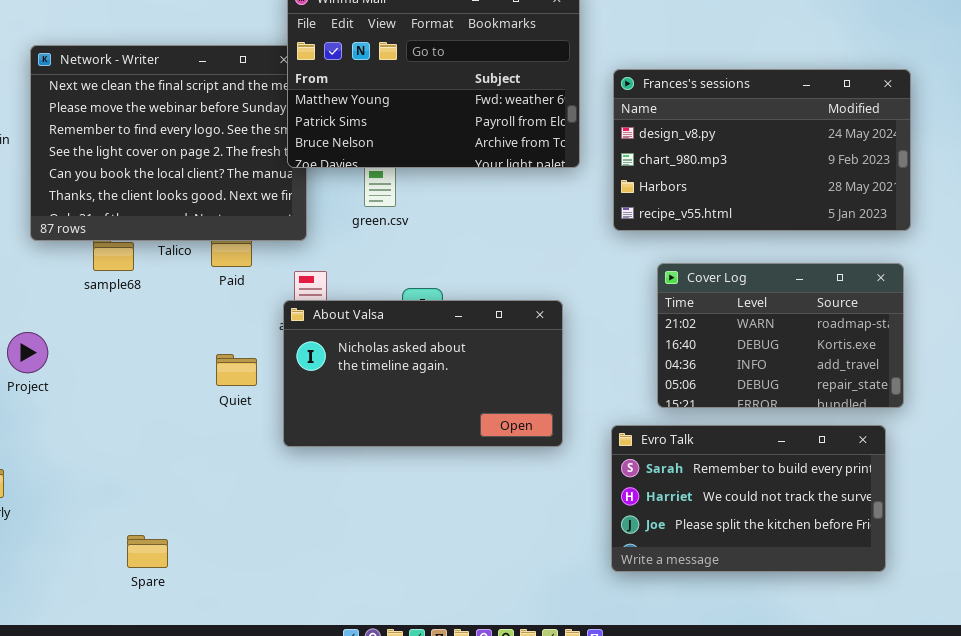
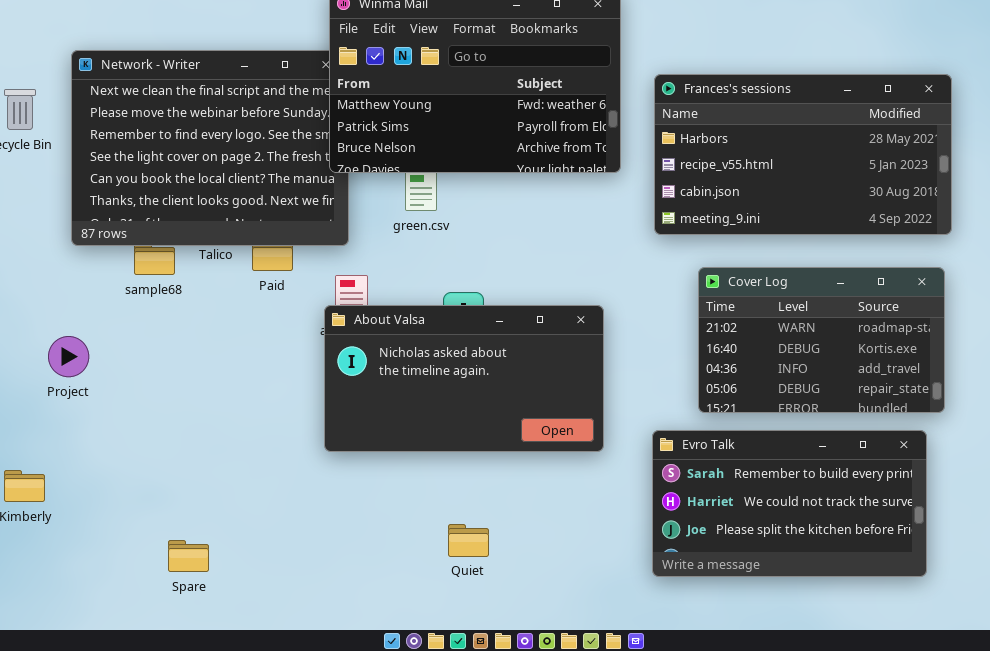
Frances's sessions: [613,69,911,231] -> [654,74,952,235], scrolled down 2 rows
Quiet: [216,354,257,386] -> [448,524,489,557], moved

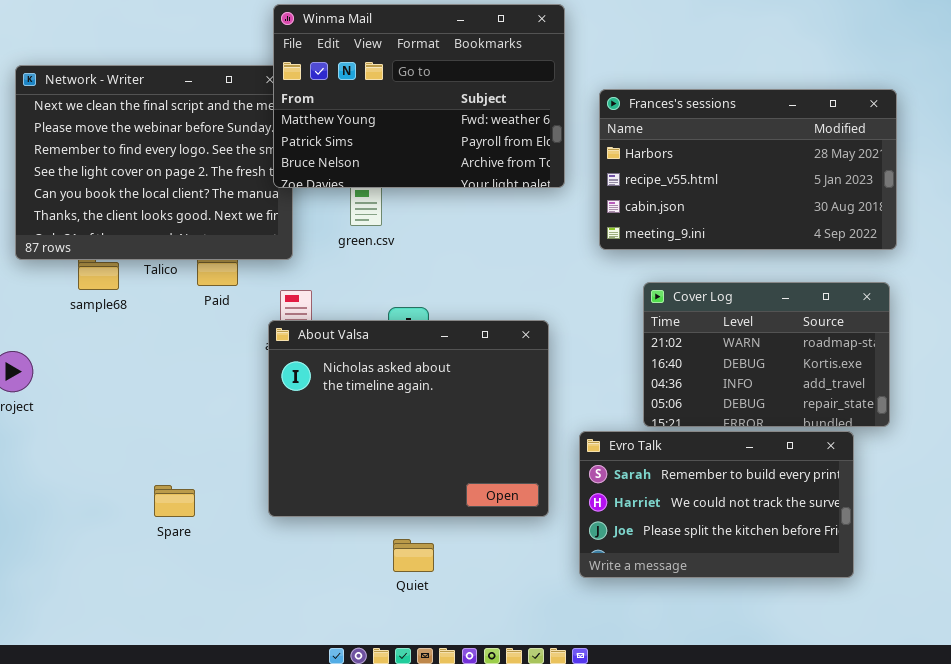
About Valsa: [324,305,604,452] -> [268,320,549,517], resized
Evro Talk: [652,430,927,577] -> [579,431,854,578], moved
Spare: [168,540,209,572] -> [154,485,195,517], moved

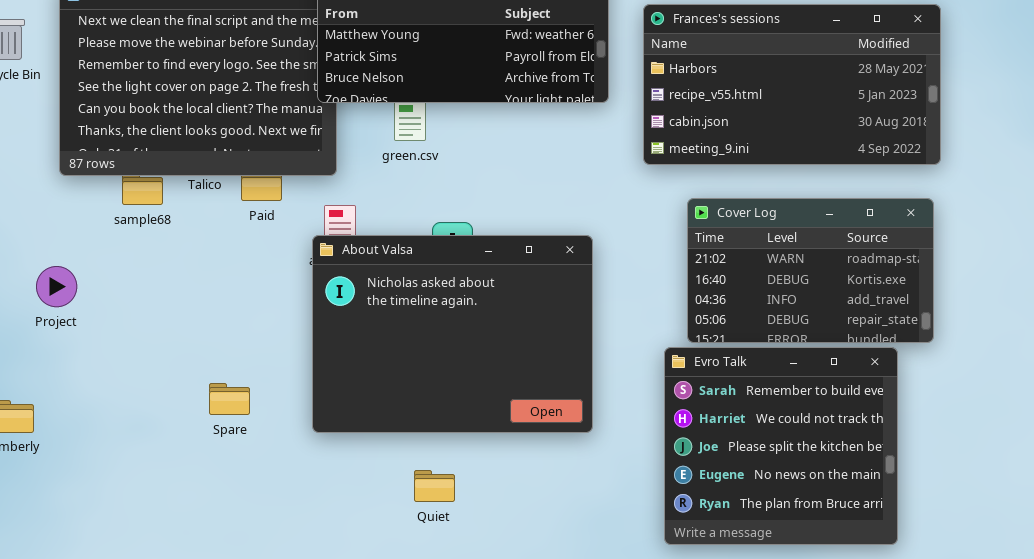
Evro Talk: [579,431,854,578] -> [664,347,898,545], resized
Spare: [154,485,195,517] -> [209,383,250,415], moved
Quiet: [393,539,434,572] -> [414,470,455,502], moved

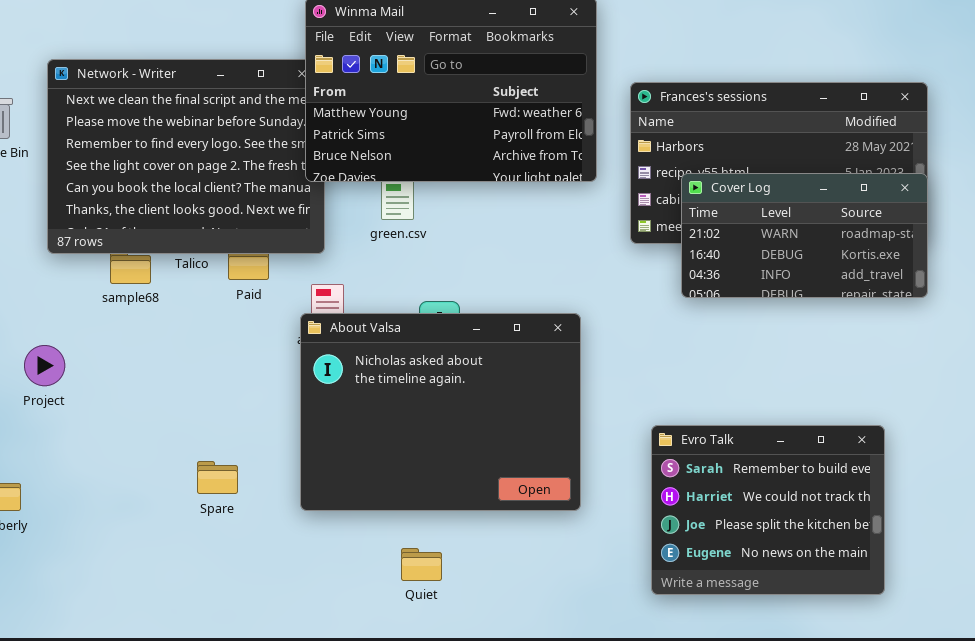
Cover Log: [687,198,934,343] -> [681,173,928,298], moved, resized
Evro Talk: [664,347,898,545] -> [651,425,885,595], resized

